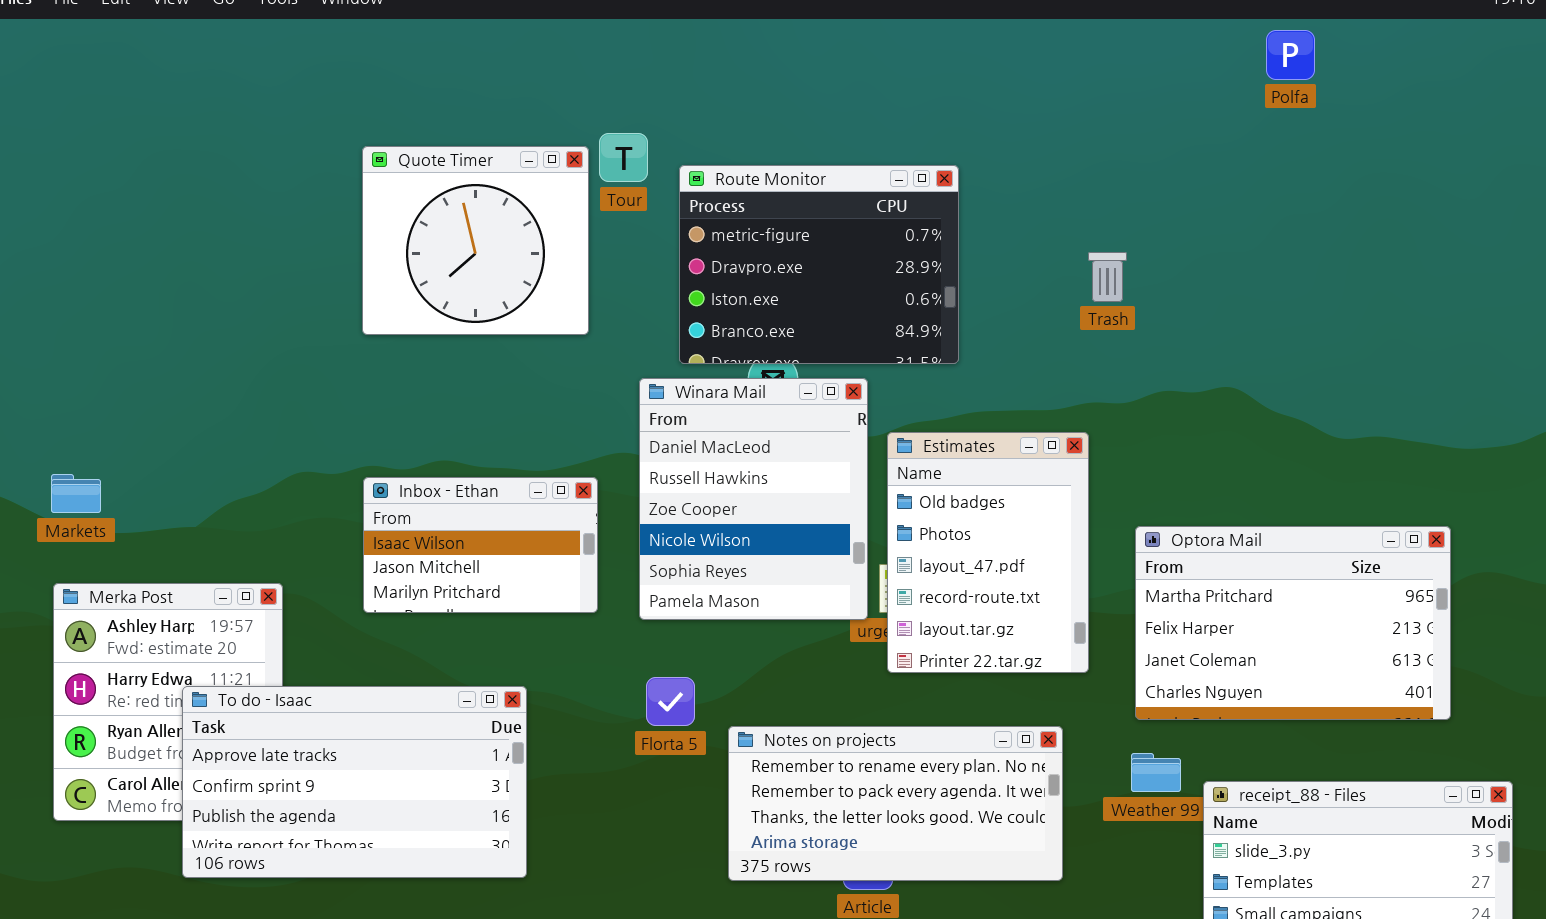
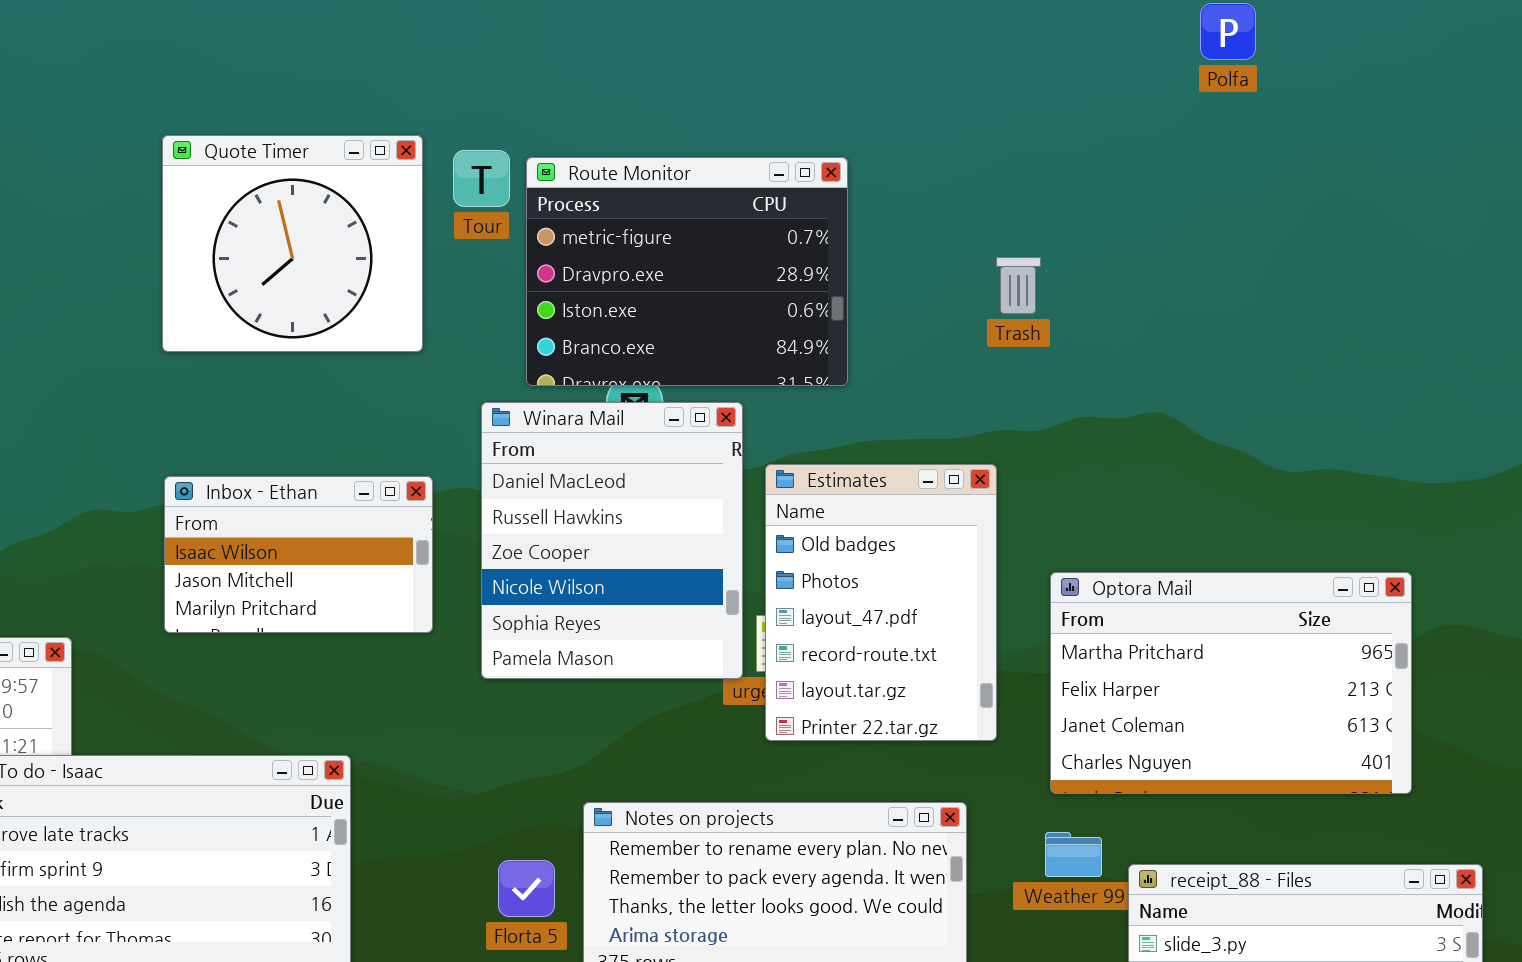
Tour: [599,133,648,182] -> [453,150,510,207], moved
Inbox - Ethan: [363,477,598,613] -> [164,476,433,633], moved
Florta 5: [646,677,695,726] -> [498,860,555,917], moved

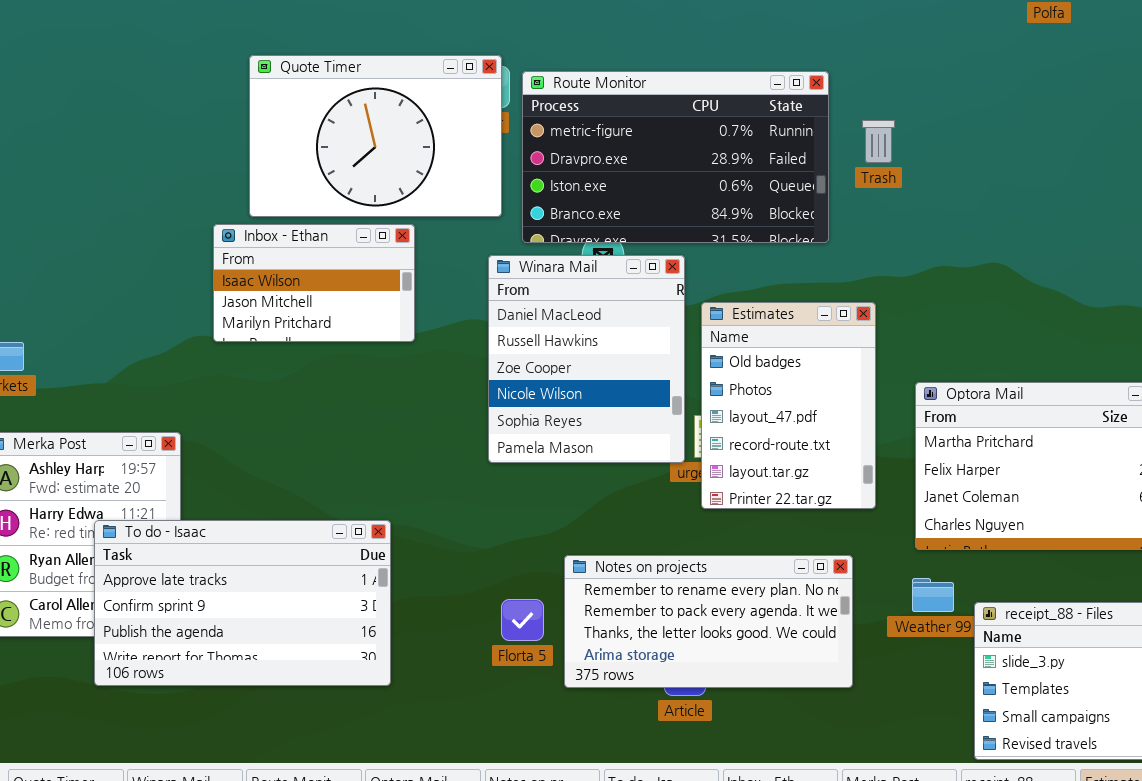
Quote Timer: [162,135,423,352] -> [249,55,502,217], resized
Route Monitor: [526,157,848,386] -> [522,71,829,243], resized
Trash: [996,257,1041,314] -> [862,120,895,163], moved
Inbox - Ethan: [164,476,433,633] -> [213,224,415,342], moved

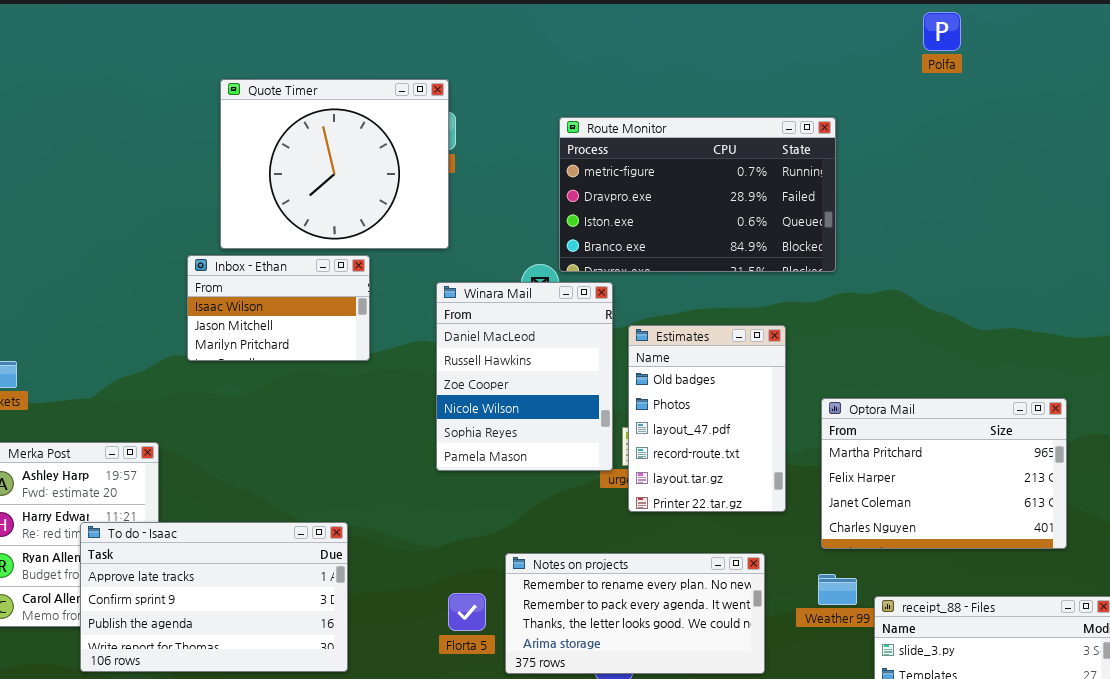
Quote Timer: [249,55,502,217] -> [220,79,449,249], resized
Route Monitor: [522,71,829,243] -> [559,117,836,272], moved

